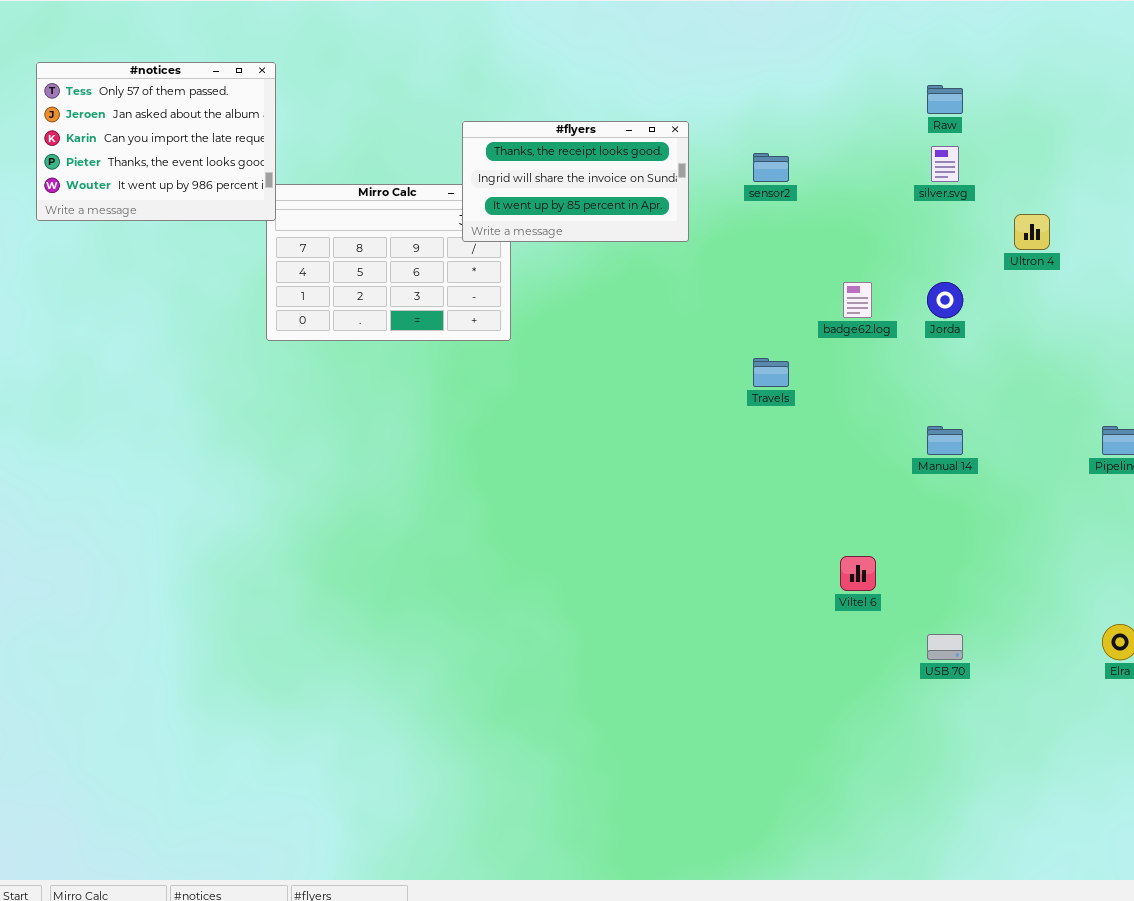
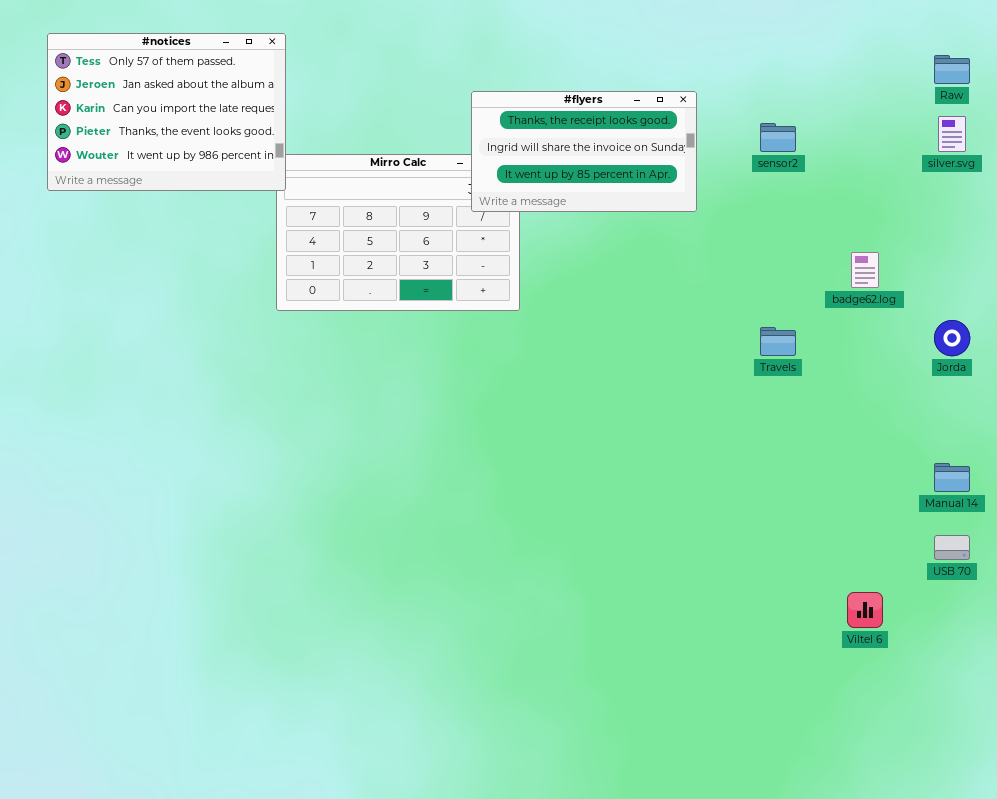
Jorda: [927,282,963,318] -> [934,320,970,356], moved
Manual 14: [927,426,963,455] -> [934,463,970,492], moved
Viltel 6: [840,556,876,591] -> [847,592,883,628], moved
USB 70: [927,634,963,660] -> [934,535,970,560], moved

